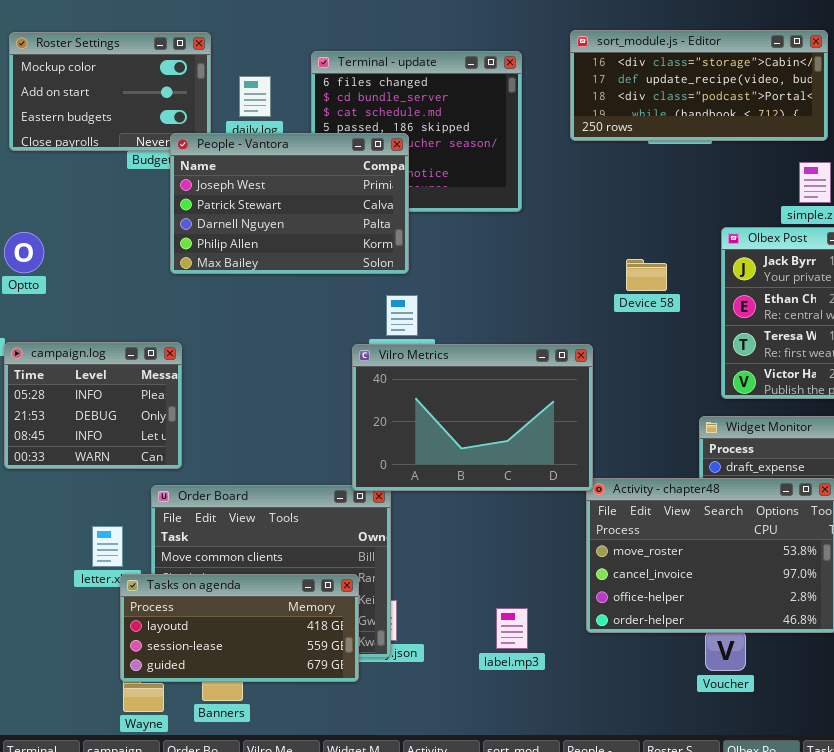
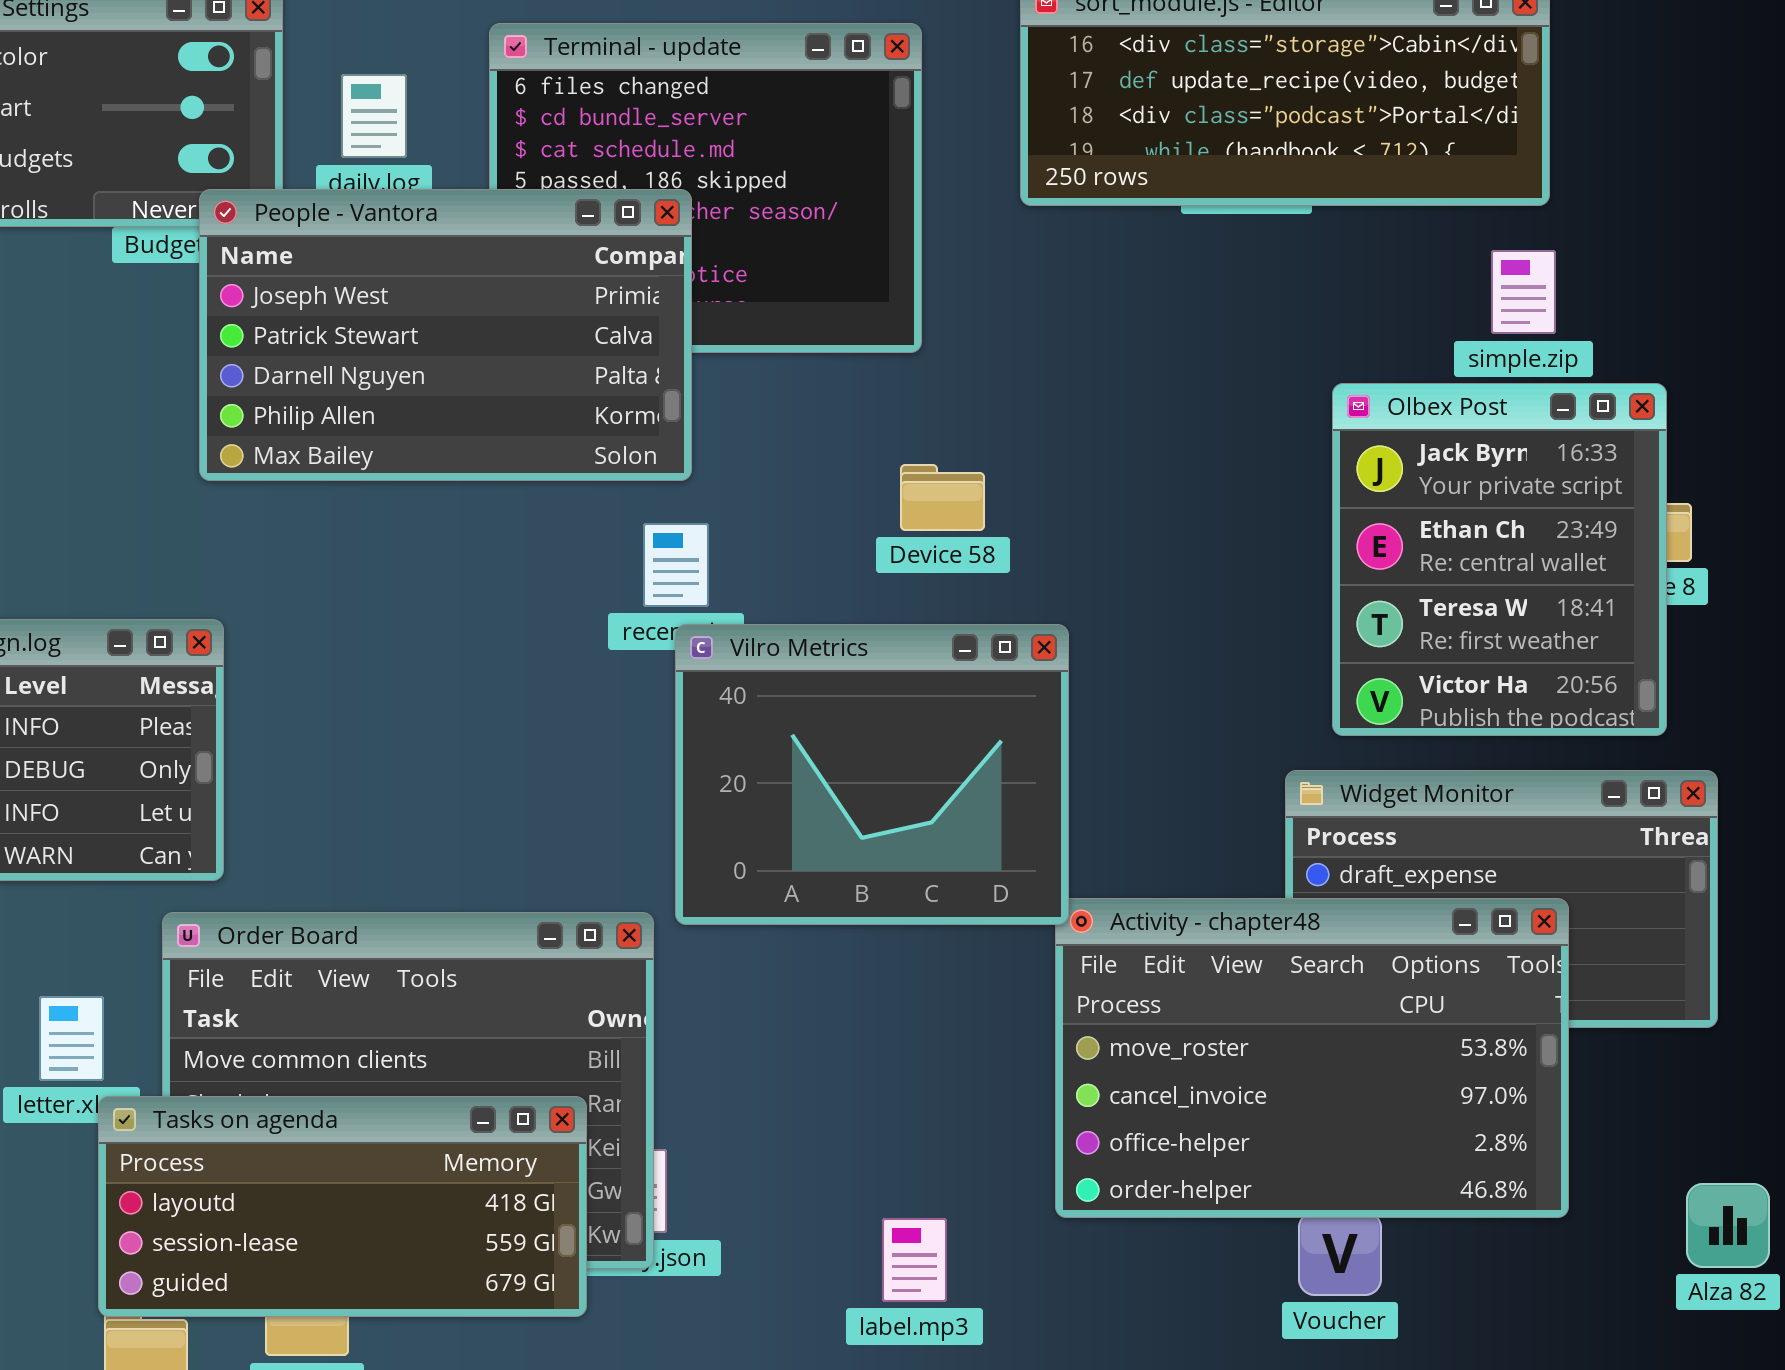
Device 58: [626,259,667,291] -> [900,464,985,531], moved
Vilro Metrics: [352,344,593,491] -> [675,624,1069,925], resized
label.mp3: [496,608,528,649] -> [882,1218,947,1302], moved

